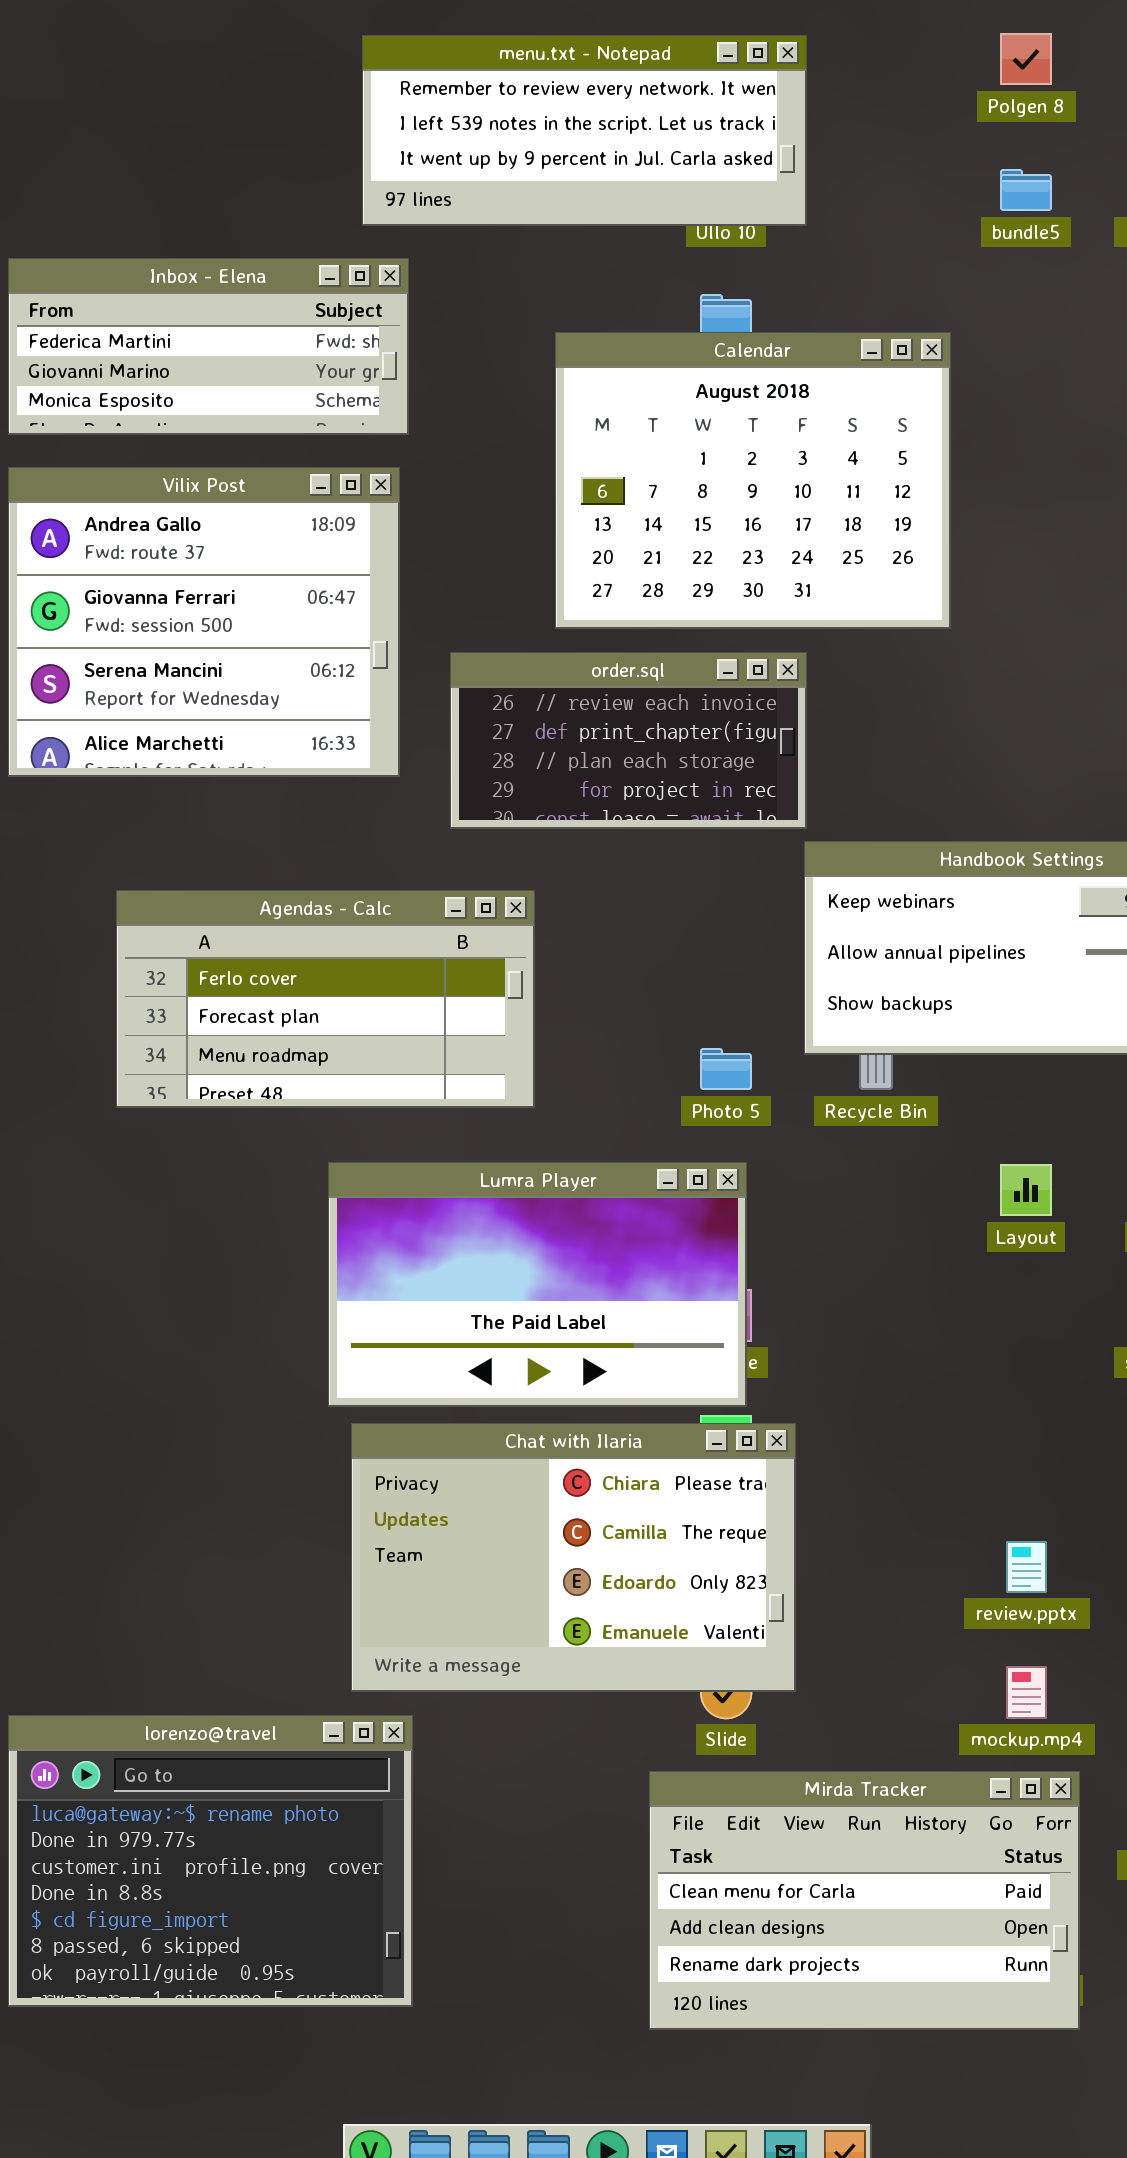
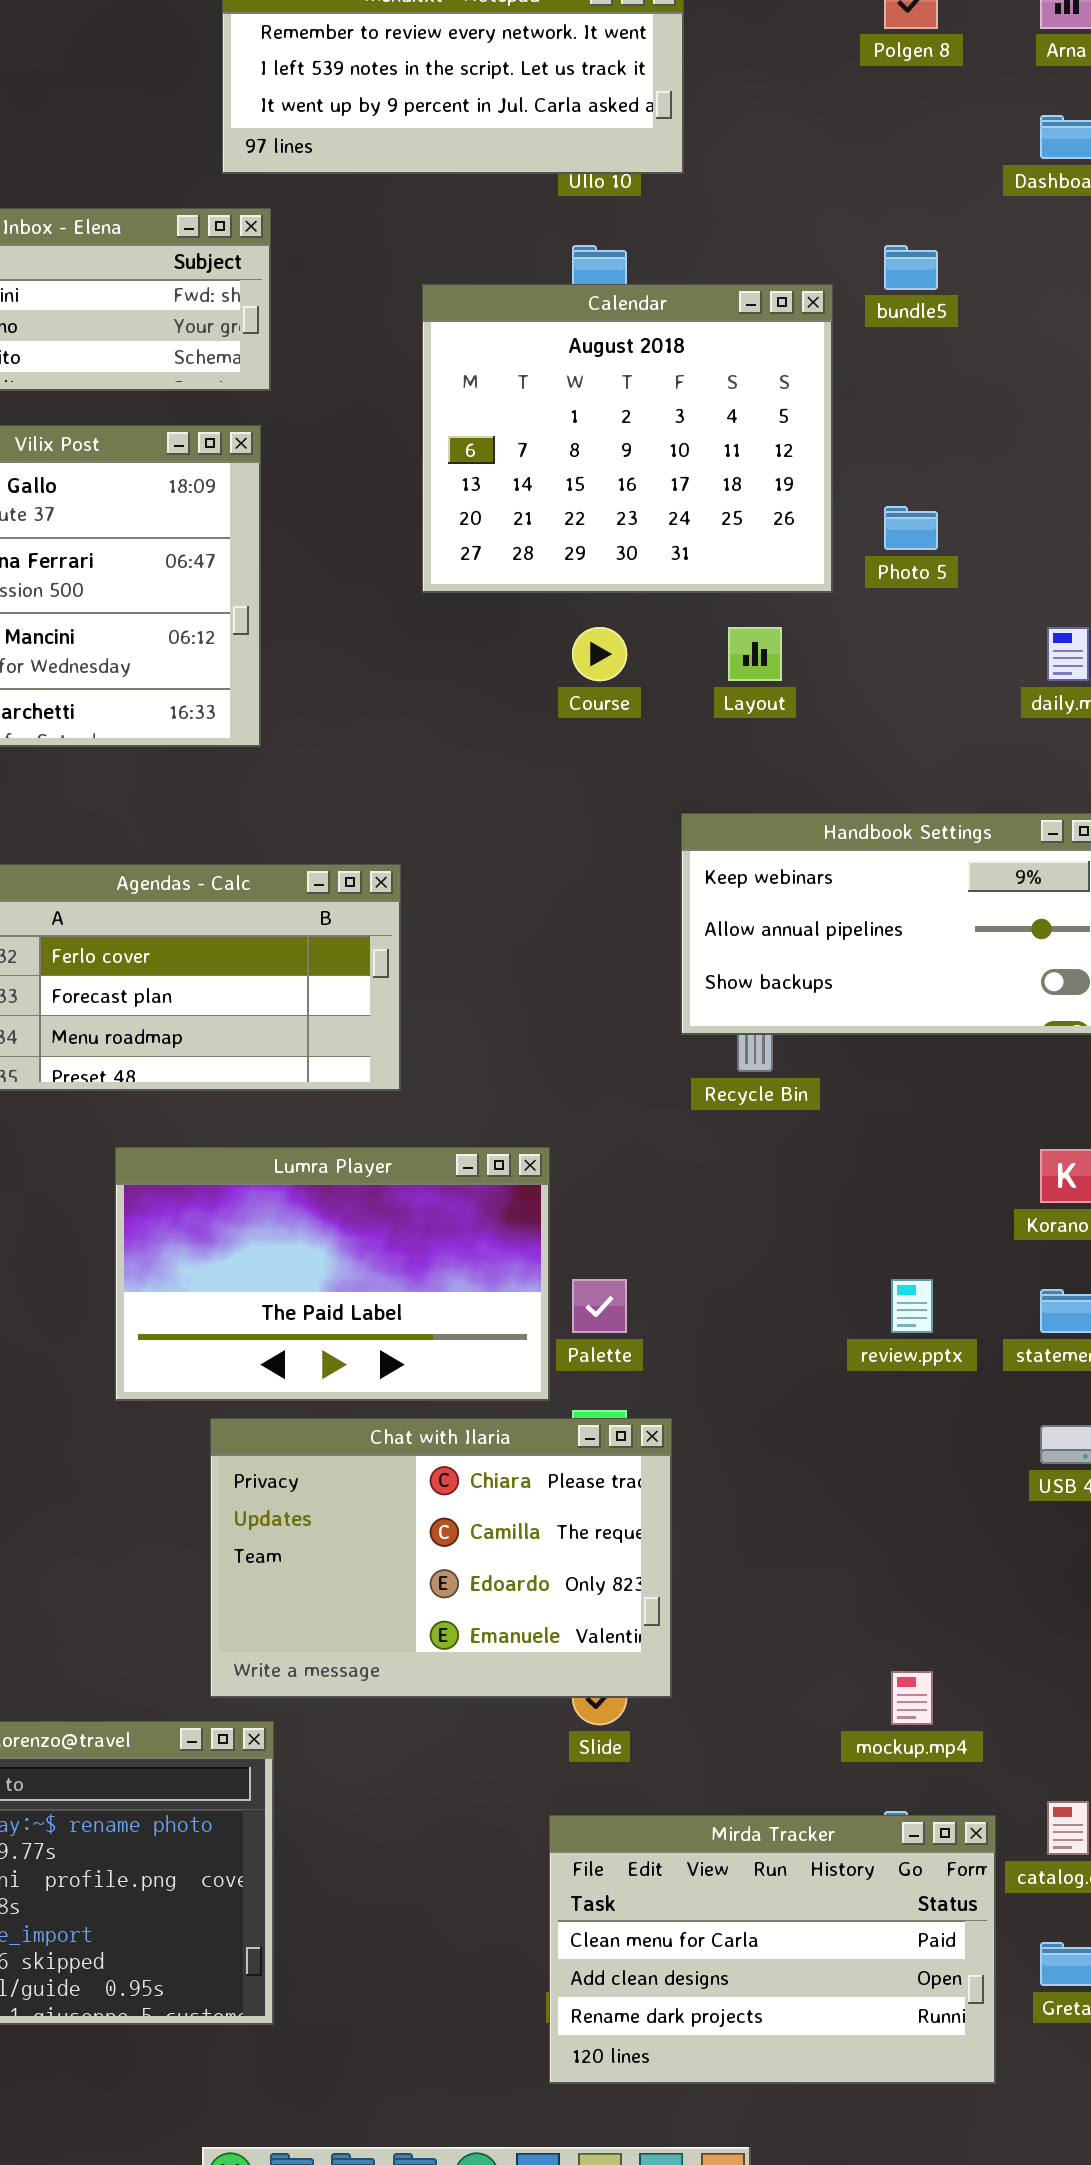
bundle5: [1000,169,1052,211] -> [884,245,938,290], moved
order.sql: [450,652,807,829] -> none, closed
Photo 5: [700,1048,752,1090] -> [884,506,938,550], moved
Lumra Player: [328,1162,747,1407] -> [115,1147,550,1401], moved
Layout: [1000,1164,1052,1216] -> [728,627,782,681], moved
review.pptx: [1006,1541,1047,1593] -> [891,1279,933,1333], moved
Mirda Tracker: [649,1771,1080,2030] -> [549,1815,996,2084], moved

